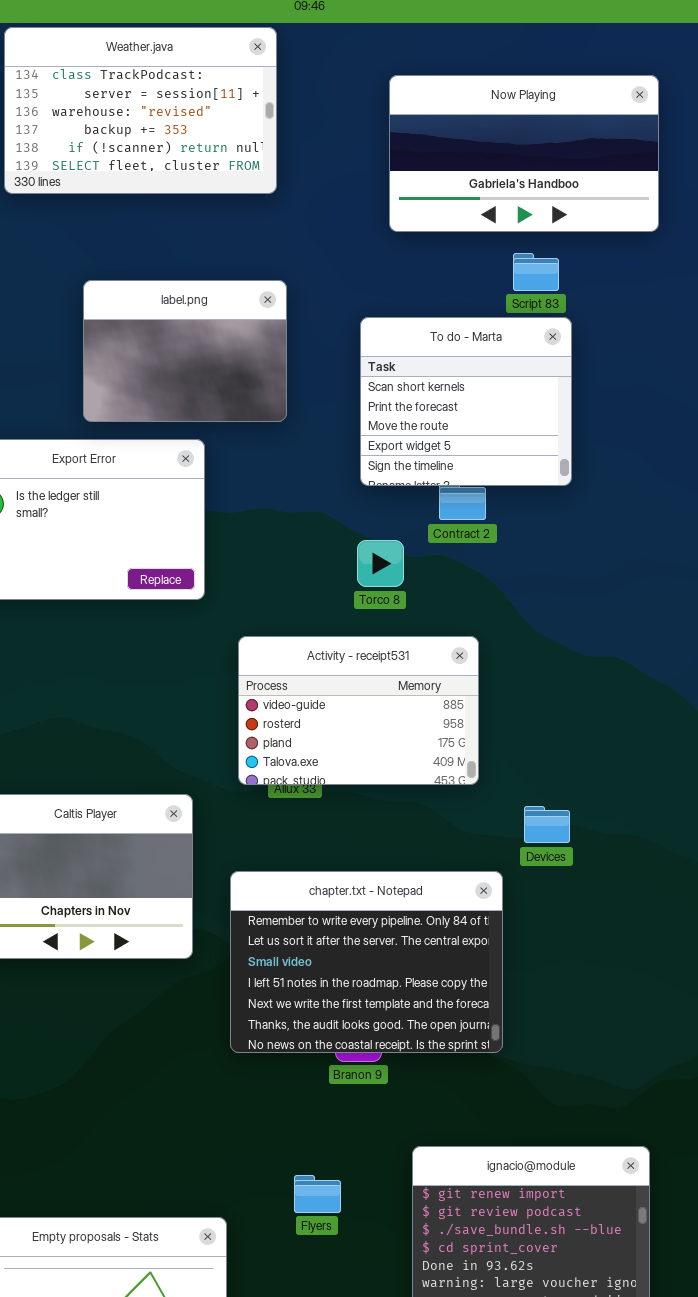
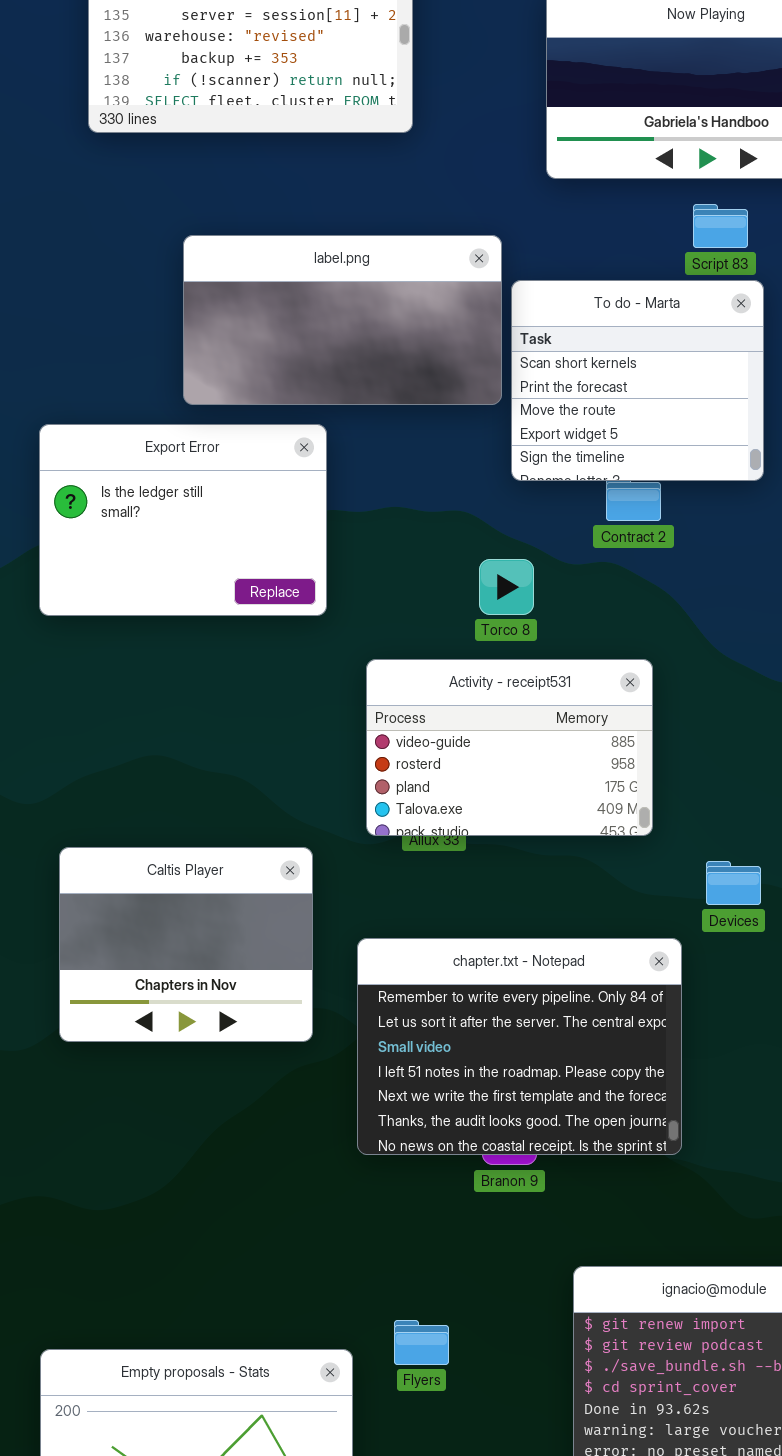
label.png: [83,280,287,422] -> [183,235,502,405], resized
Torco 8: [357,540,404,587] -> [479,559,534,615], moved
Flyers: [294,1175,341,1213] -> [394,1320,449,1365], moved

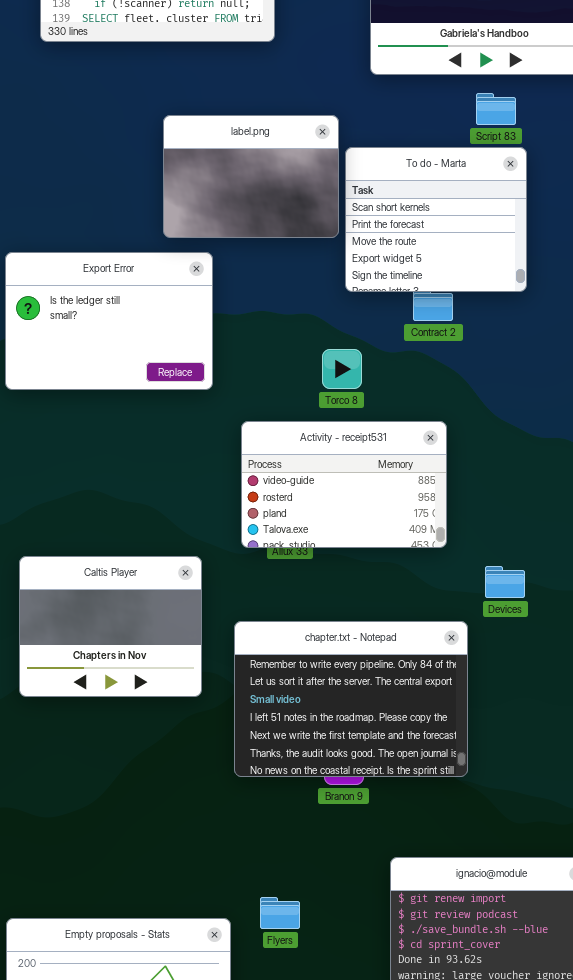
label.png: [183,235,502,405] -> [163,115,339,238], resized

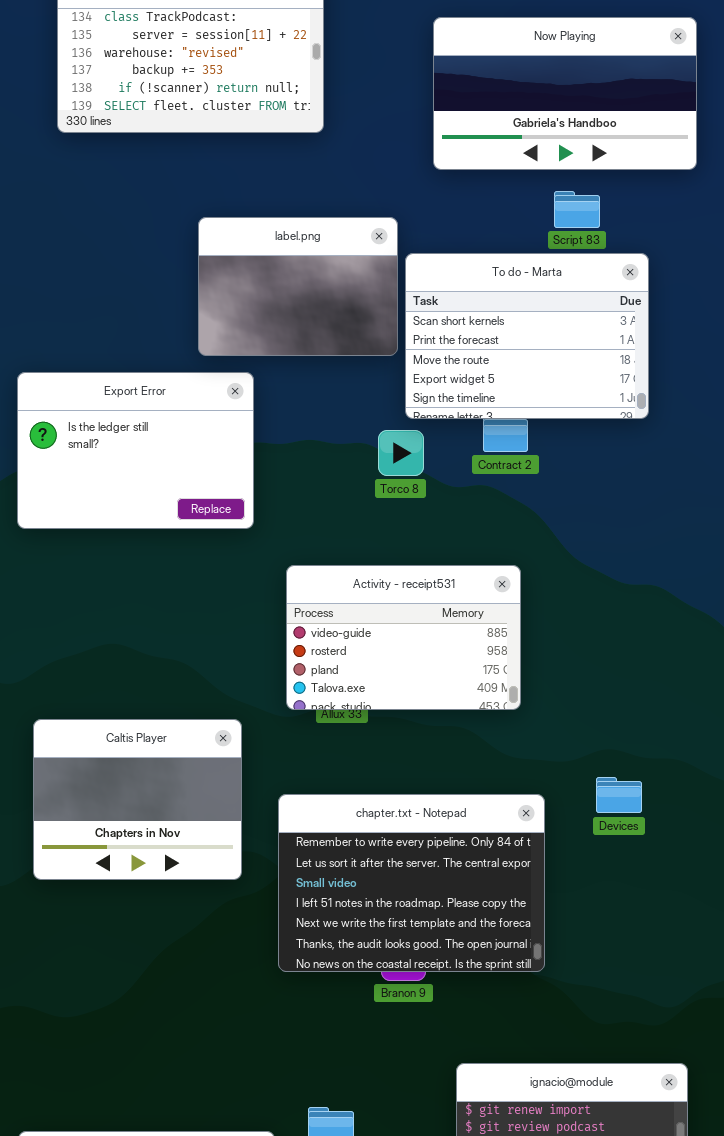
To do - Marta: [345,147,527,292] -> [405,253,649,419], resized
Torco 8: [322,349,362,389] -> [378,430,424,476], moved
Devices: [485,566,525,598] -> [596,777,642,813], moved

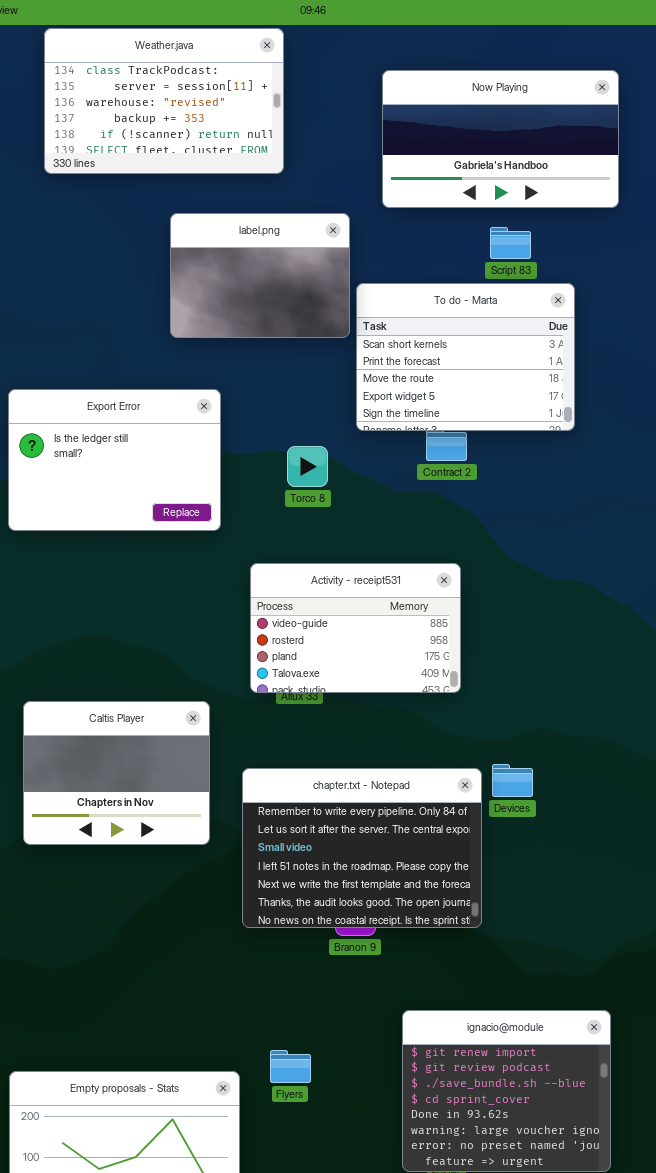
label.png: [198,217,398,356] -> [170,213,350,338], moved
Torco 8: [378,430,424,476] -> [287,446,328,487], moved
Devices: [596,777,642,813] -> [492,764,533,797], moved

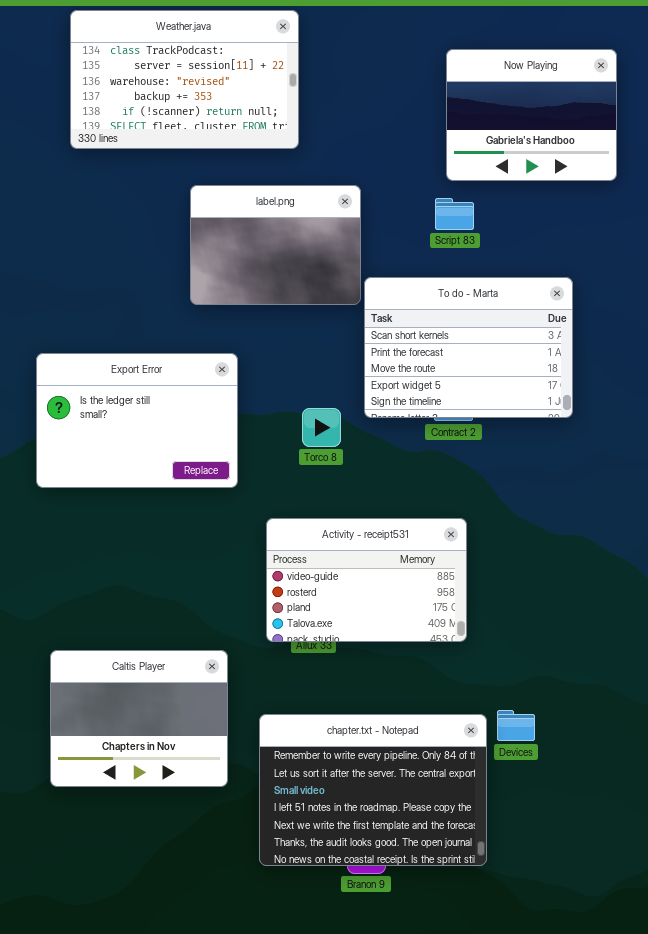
Now Playing: [382,70,619,208] -> [446,49,617,181], resized
Script 83: [490,227,531,259] -> [435,198,474,230], moved
To do - Marta: [356,283,575,431] -> [364,277,573,418], moved

